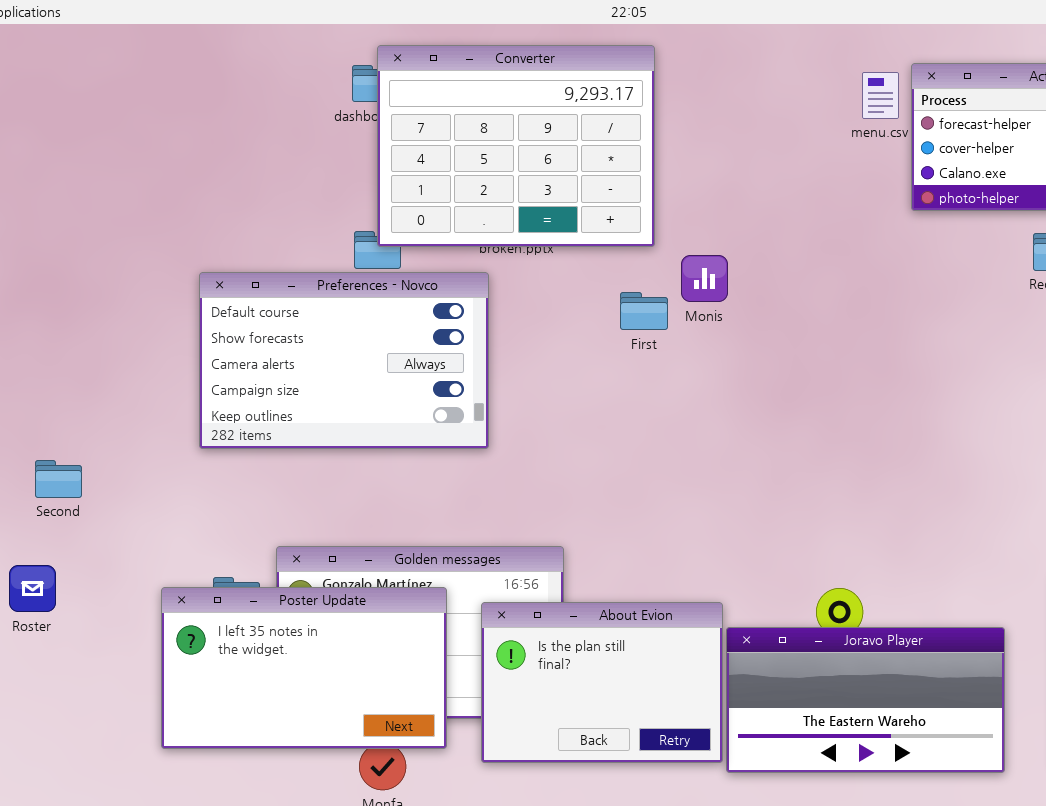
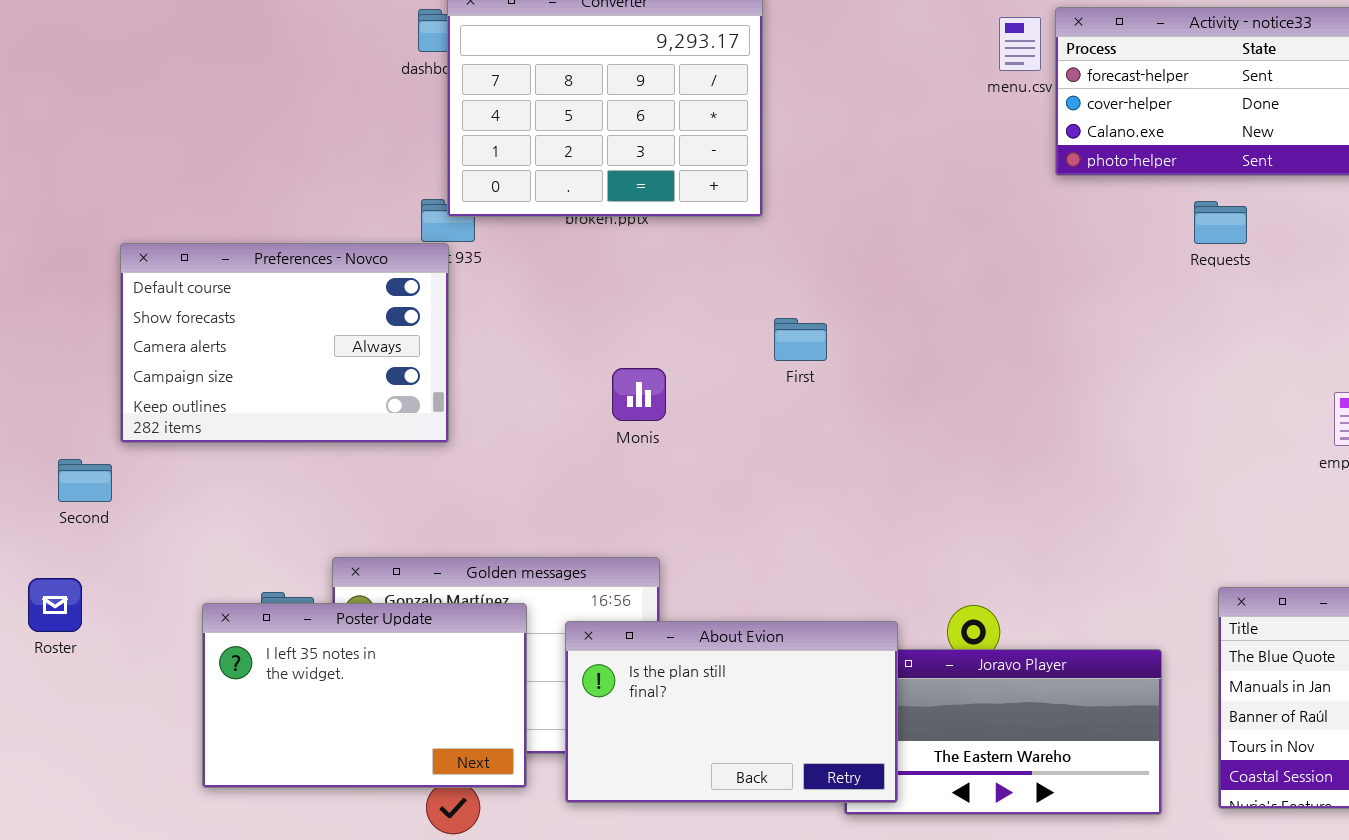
Monis: [681,255,728,302] -> [612,368,666,421], moved
Preferences - Novco: [199,272,489,449] -> [120,243,449,443], moved
First: [620,292,668,330] -> [774,318,827,361], moved
About Evion: [481,602,723,763] -> [565,621,898,803], resized

